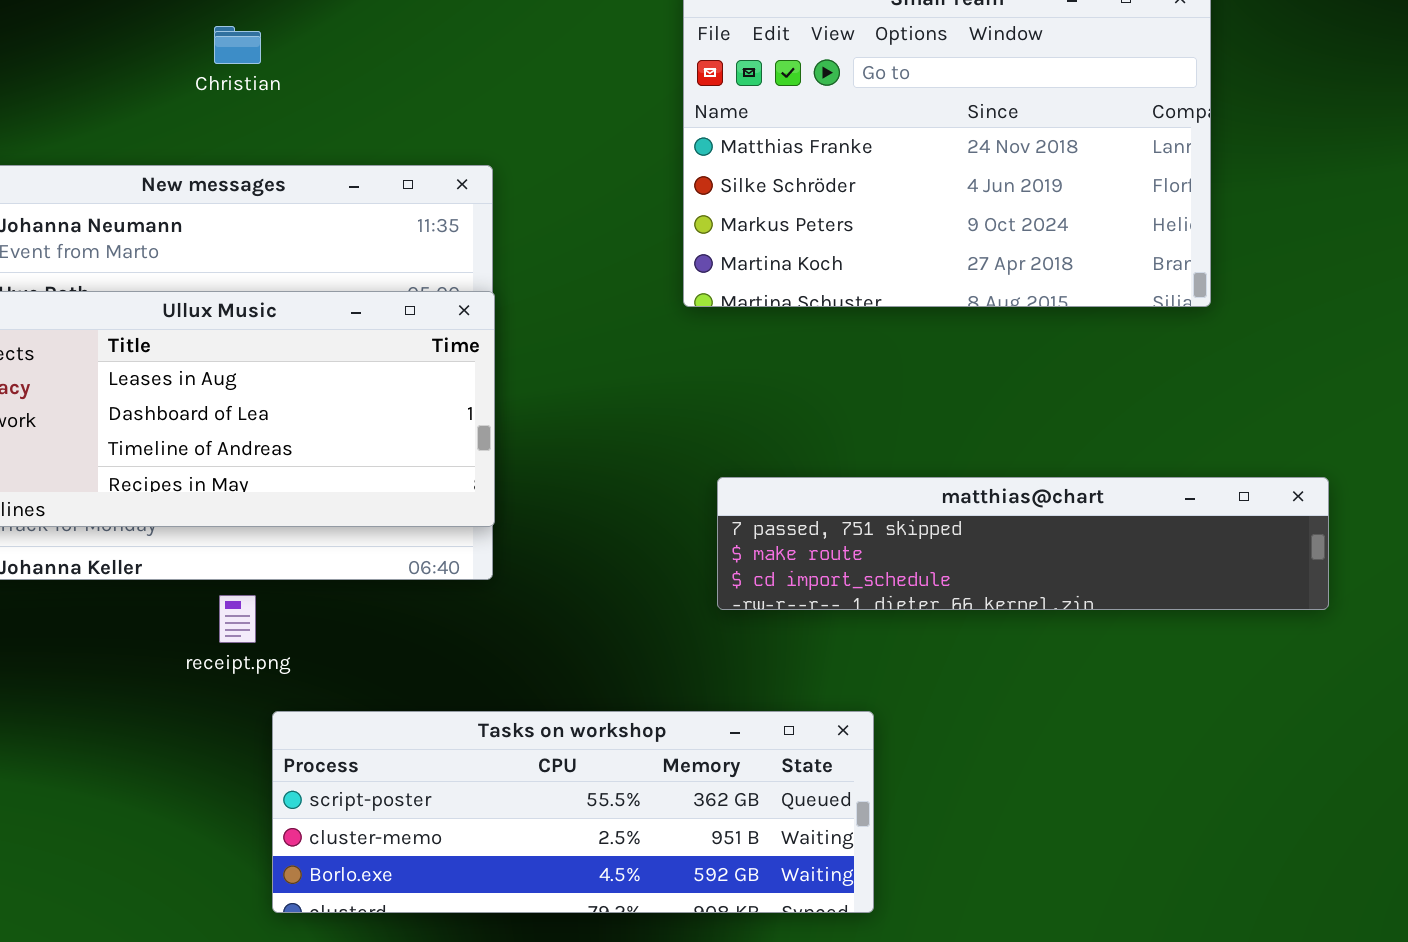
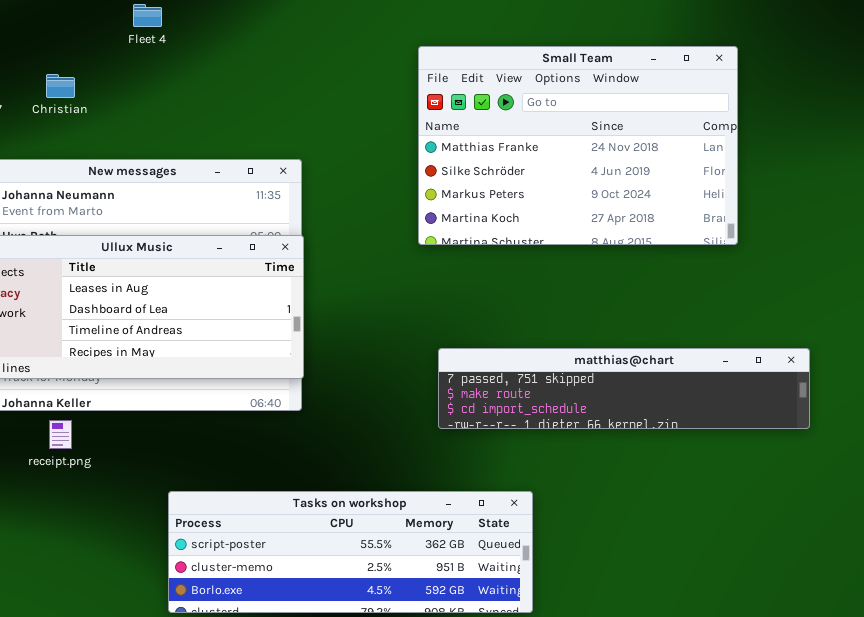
Christian: [214,26,261,64] -> [46,74,75,98], moved
receipt.png: [219,595,256,643] -> [49,420,72,449], moved

